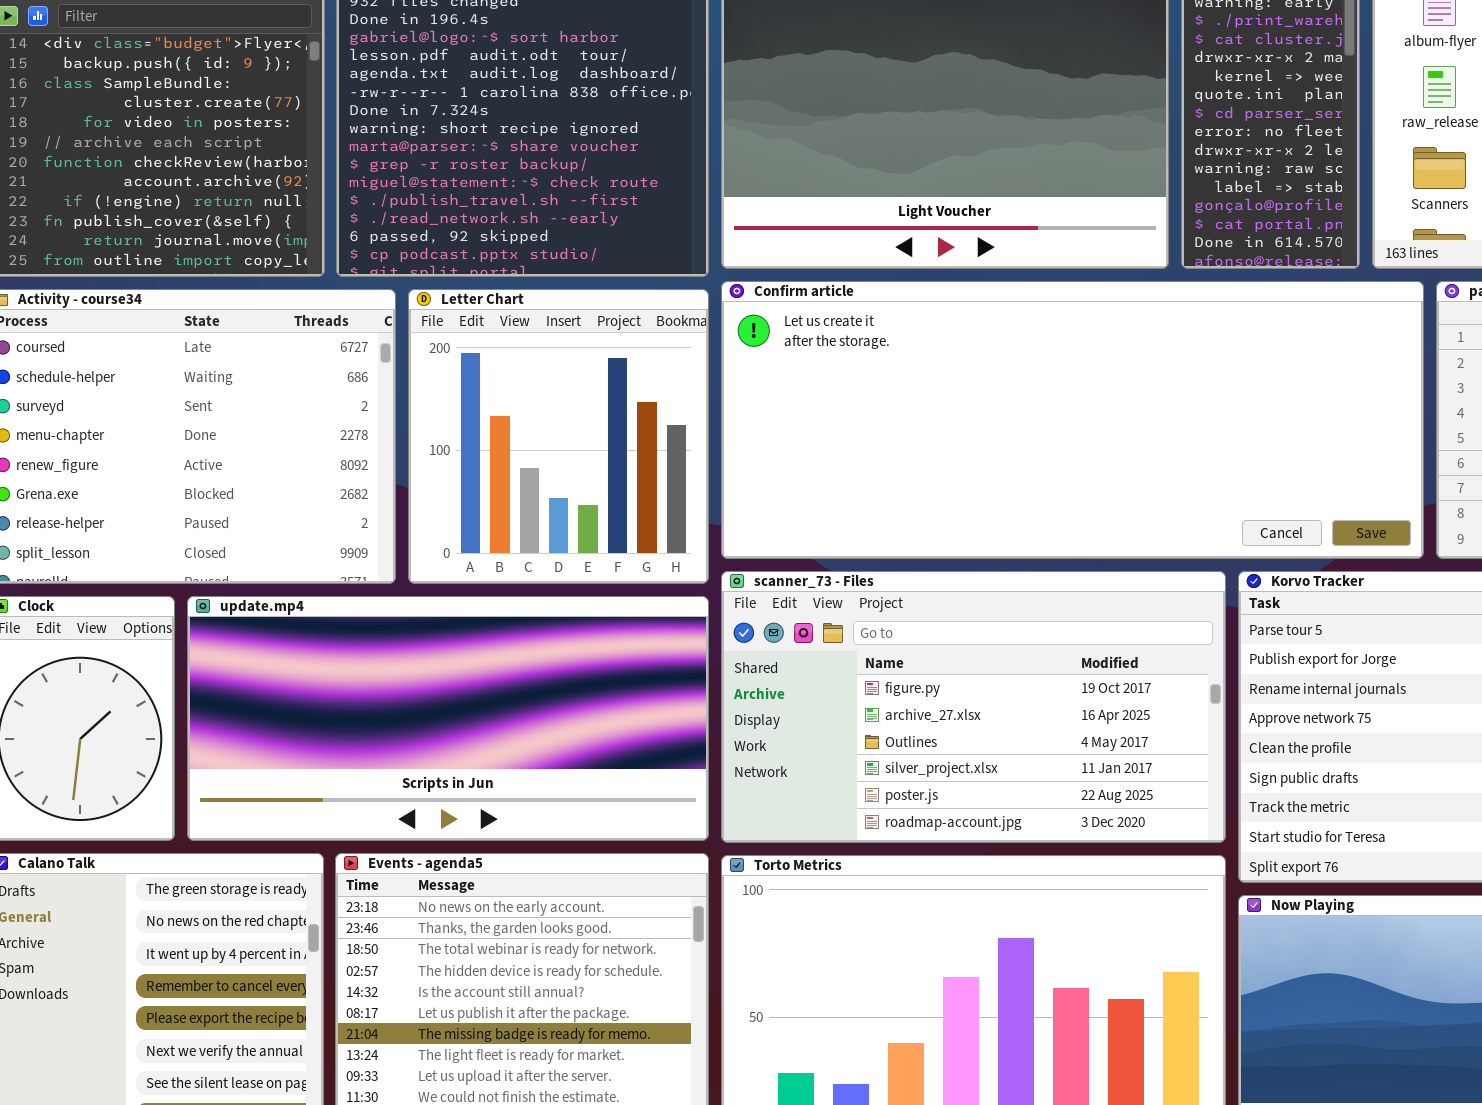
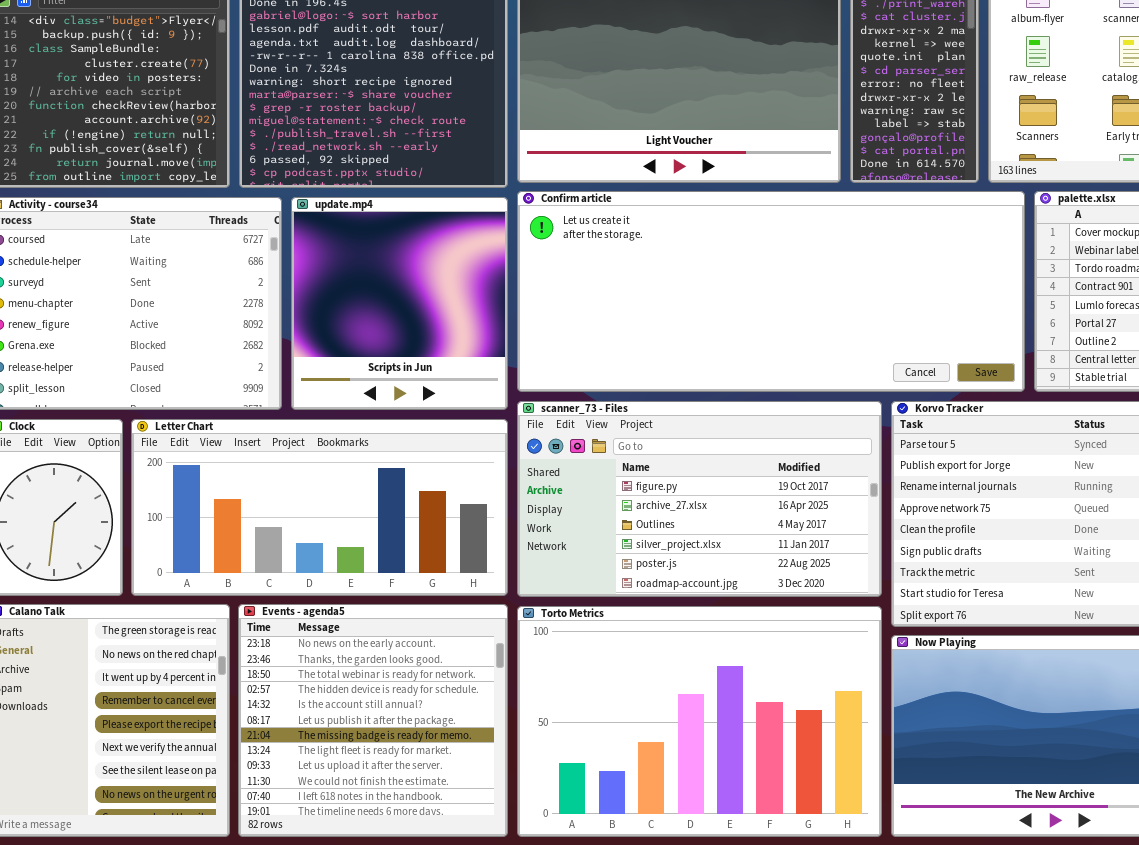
Letter Chart: [408,289,709,584] -> [131,419,508,596], moved, resized
update.mp4: [187,596,709,841] -> [291,197,508,410], moved, resized

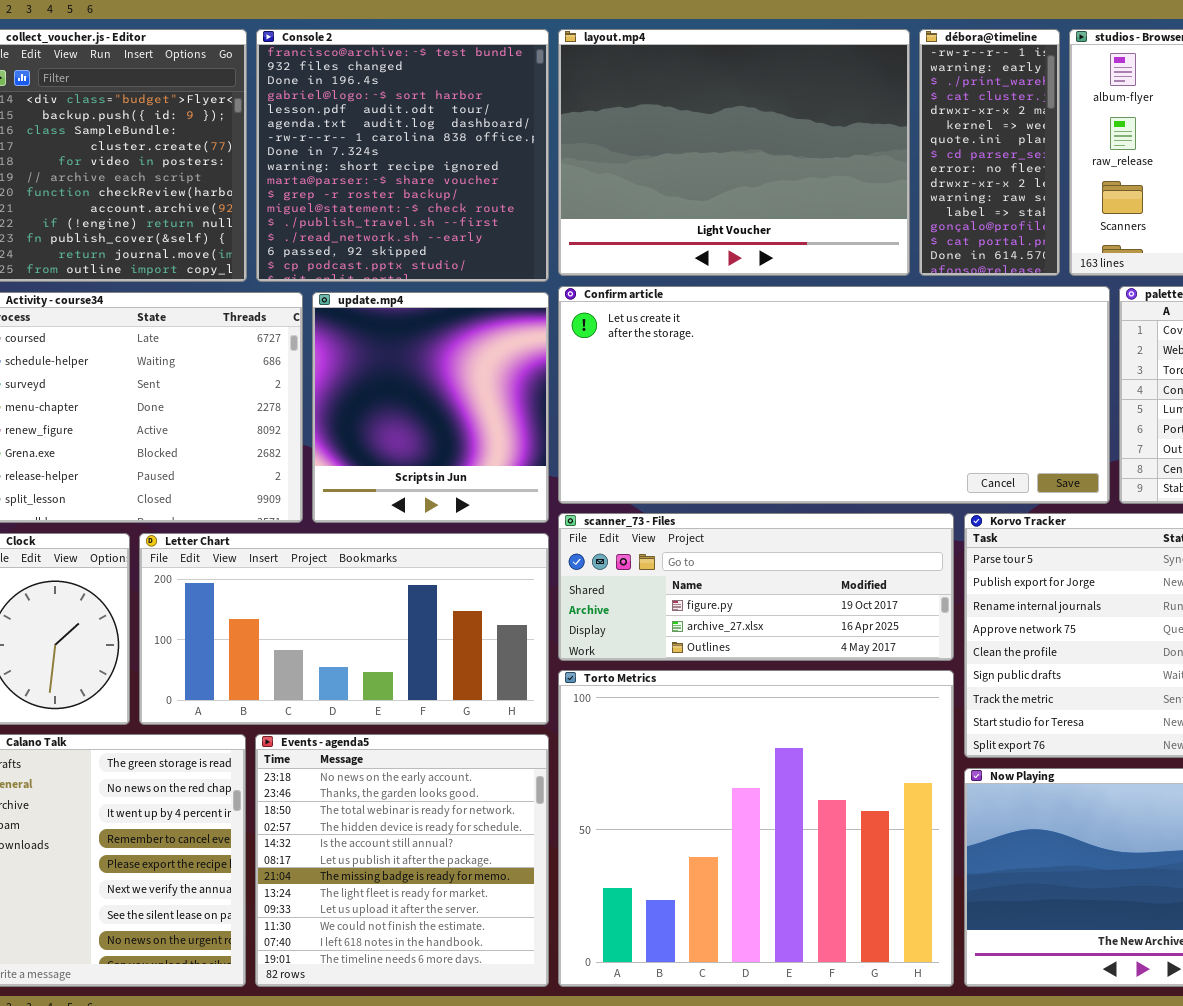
scanner_73 - Files: [517,401,882,597] -> [558,513,954,661], resized
Torto Metrics: [517,606,882,837] -> [558,670,954,987], resized

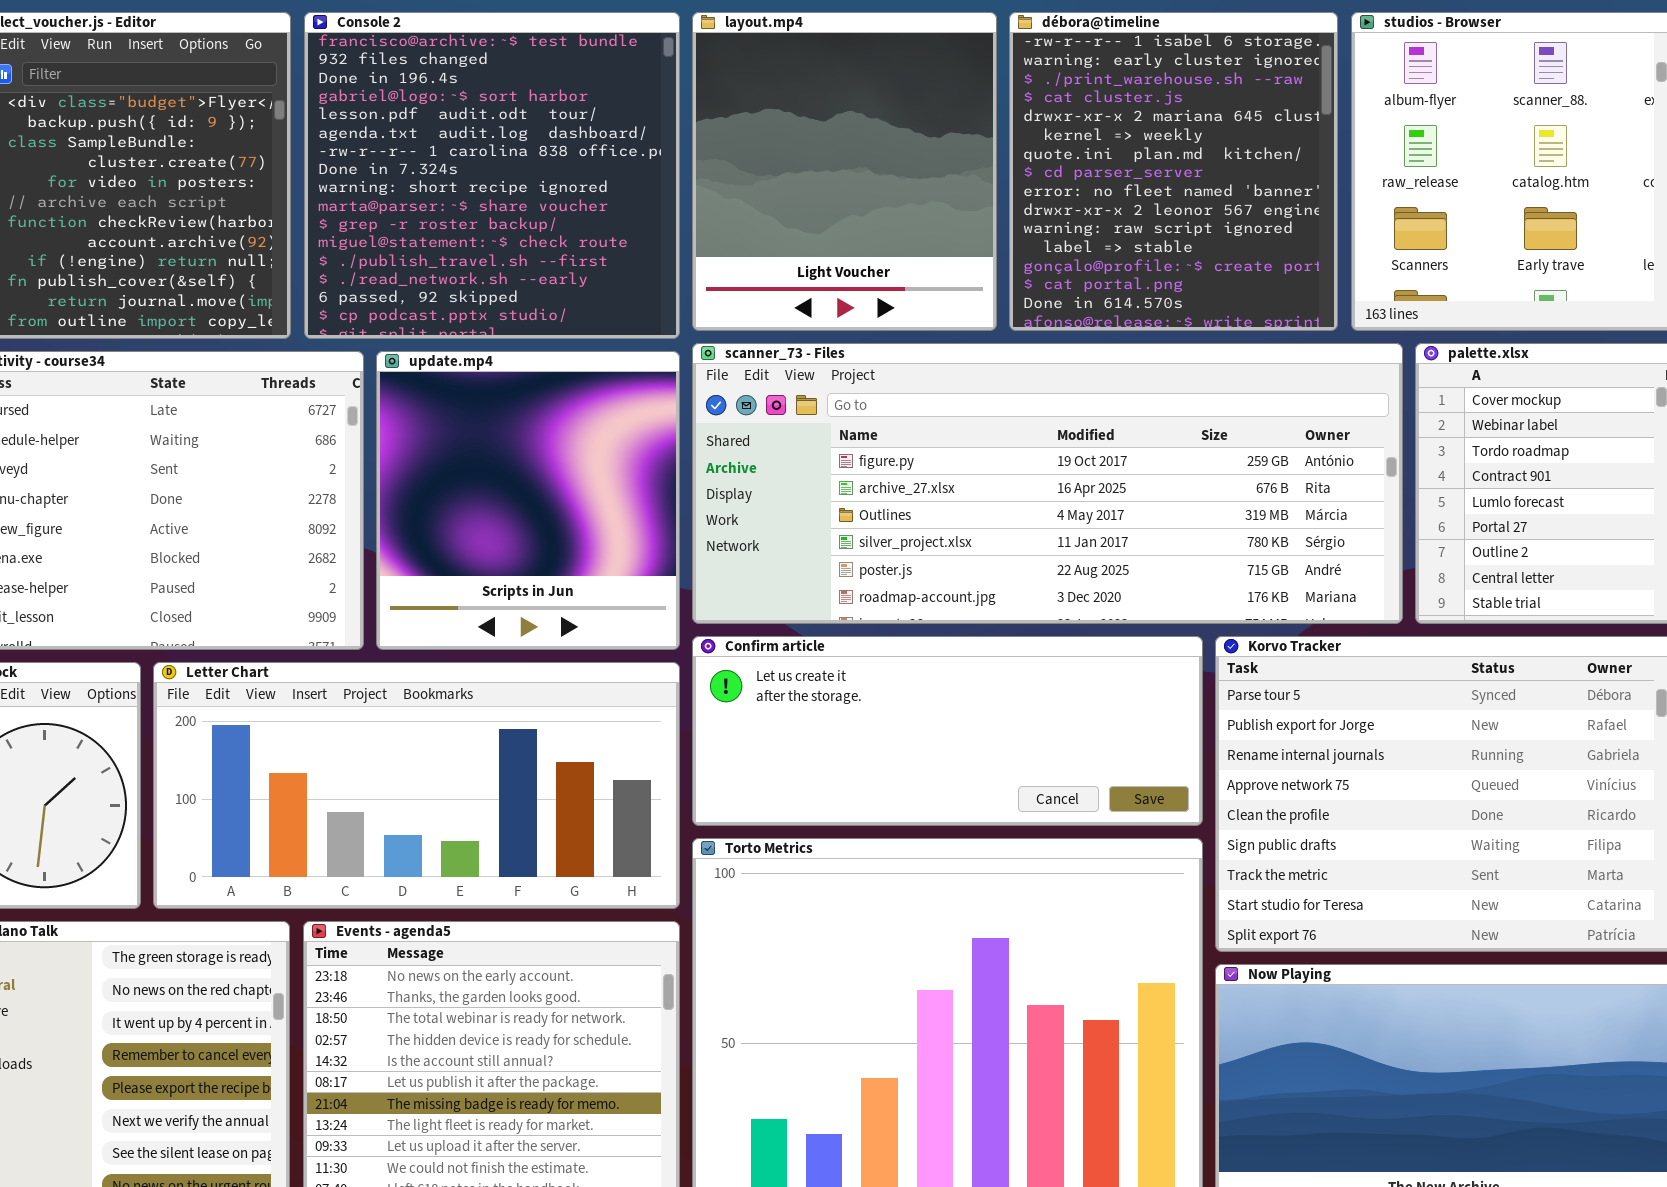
layout.mp4: [558,29,910,276] -> [692,12,997,331], resized
débora@timeline: [919,29,1060,276] -> [1009,12,1338,331], resized
Confirm article: [558,286,1110,504] -> [692,636,1203,826], moved, resized
scanner_73 - Files: [558,513,954,661] -> [692,343,1403,624], moved, resized

